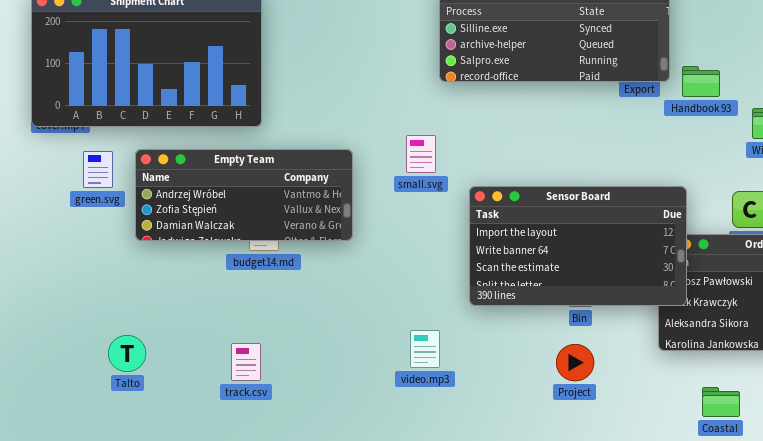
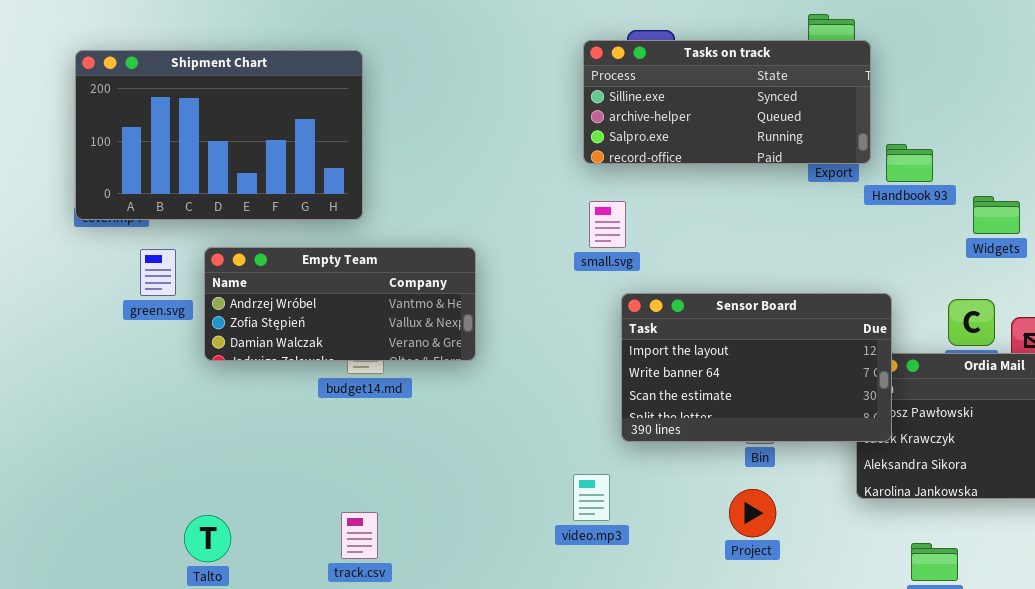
small.svg: [406,135,436,173] -> [589,201,626,248], moved
video.mp3: [410,330,440,368] -> [573,474,610,521], moved
Talto: [108,335,146,372] -> [184,515,231,562], moved
track.csv: [231,343,261,381] -> [341,512,378,559], moved

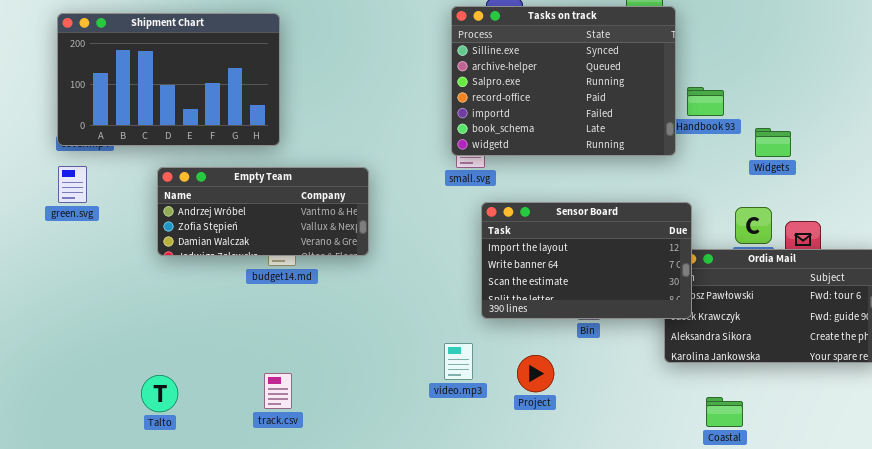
Tasks on track: [583,40,871,164] -> [451,6,676,156], resized
green.svg: [140,249,176,296] -> [58,166,87,203], moved
Project: [729,489,776,537] -> [517,355,554,392], moved

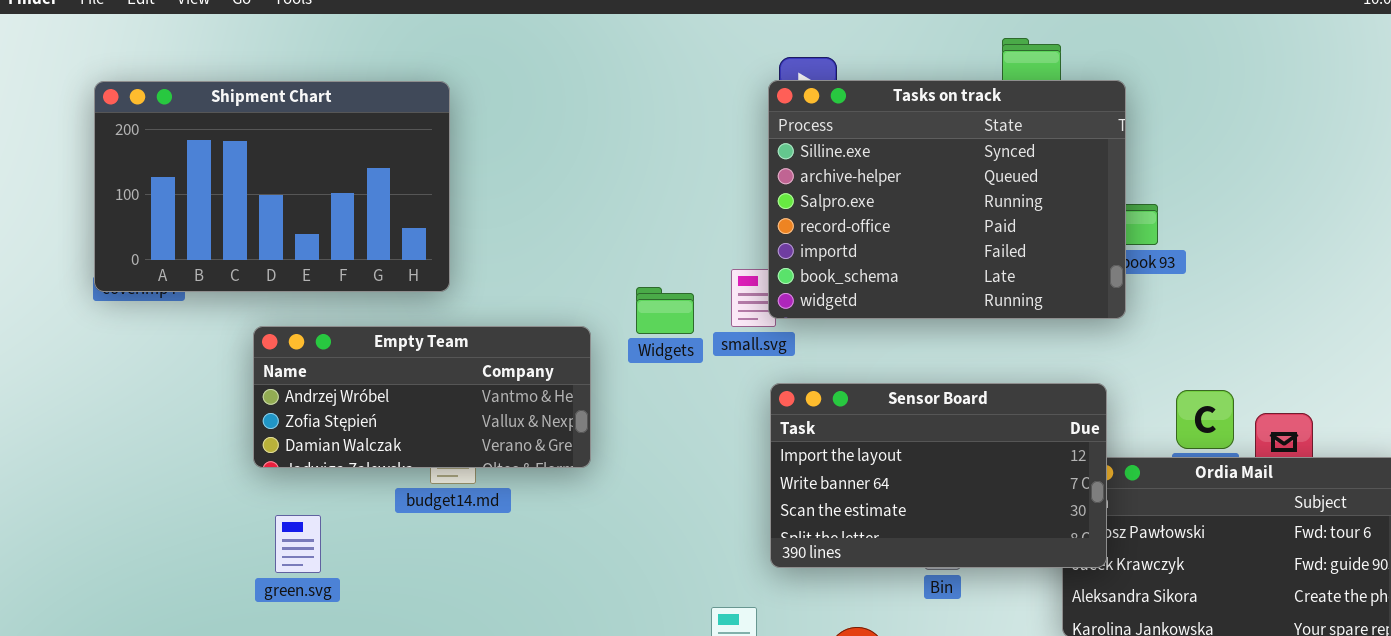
Tasks on track: [451,6,676,156] -> [768,80,1126,319], moved
Widgets: [755,128,791,157] -> [636,287,694,334], moved
green.svg: [58,166,87,203] -> [275,515,321,573], moved

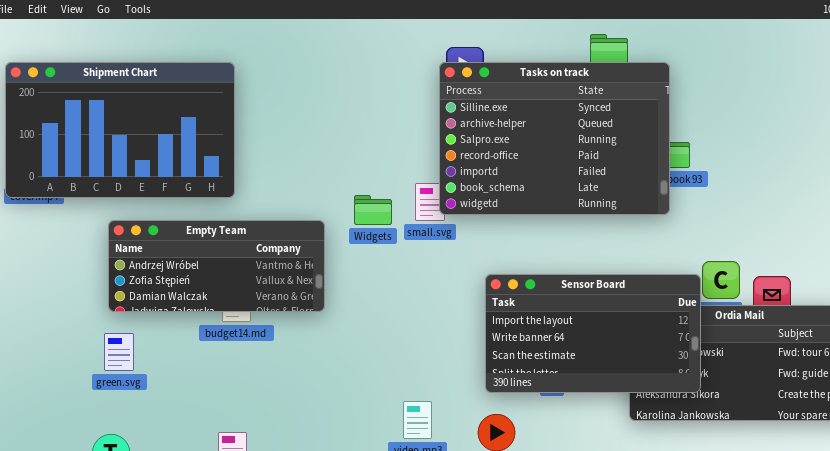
Sensor Board: [770,383,1107,568] -> [485,274,701,393], moved
green.svg: [275,515,321,573] -> [104,333,134,371], moved

